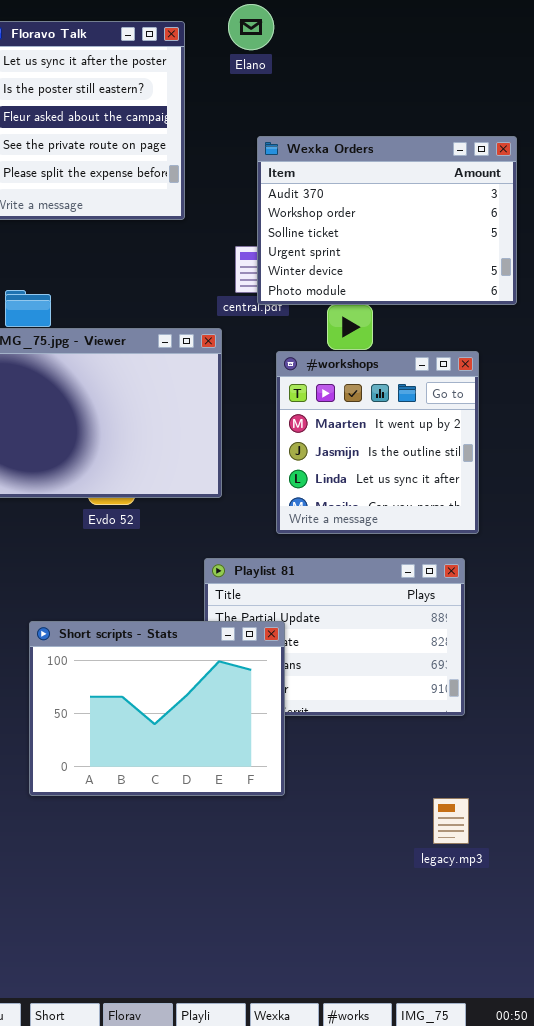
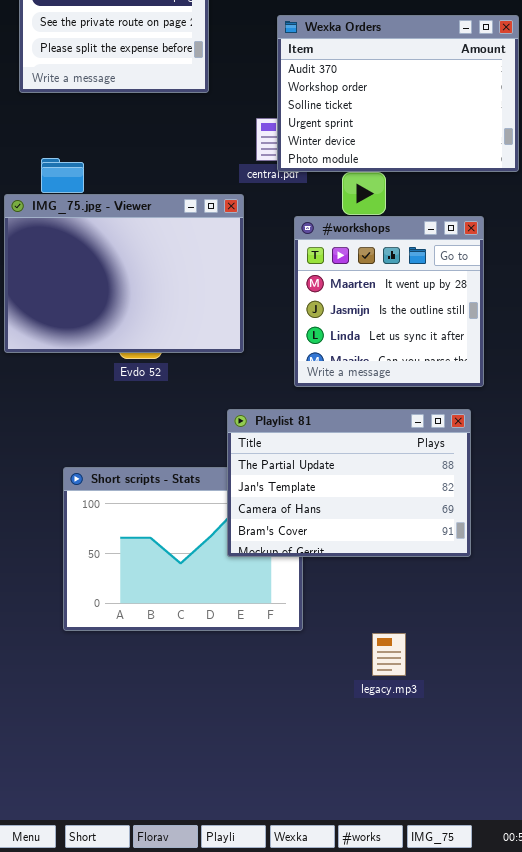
Playlist 81: [204,558,465,716] -> [227,409,471,557], raised
legacy.mp3: [433,798,469,844] -> [372,633,406,676], moved

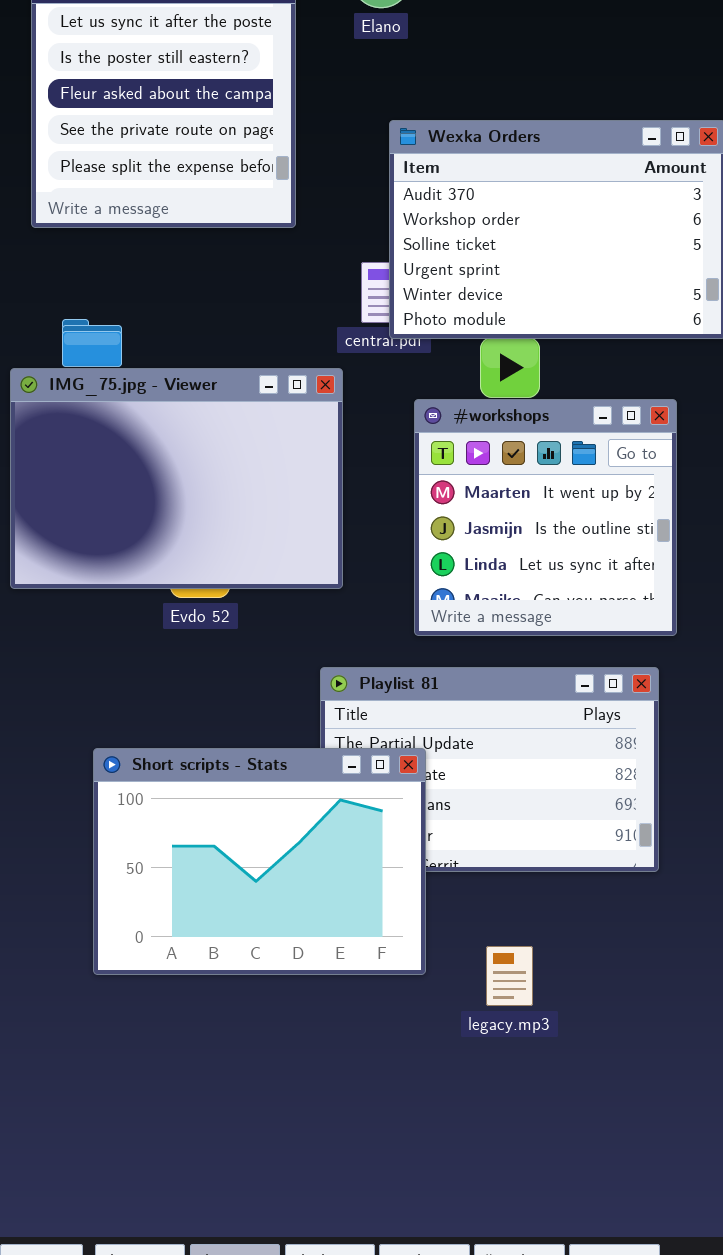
Short scripts - Stats: [63,467,303,631] -> [93,748,426,975], raised
legacy.mp3: [372,633,406,676] -> [486,946,533,1006], moved

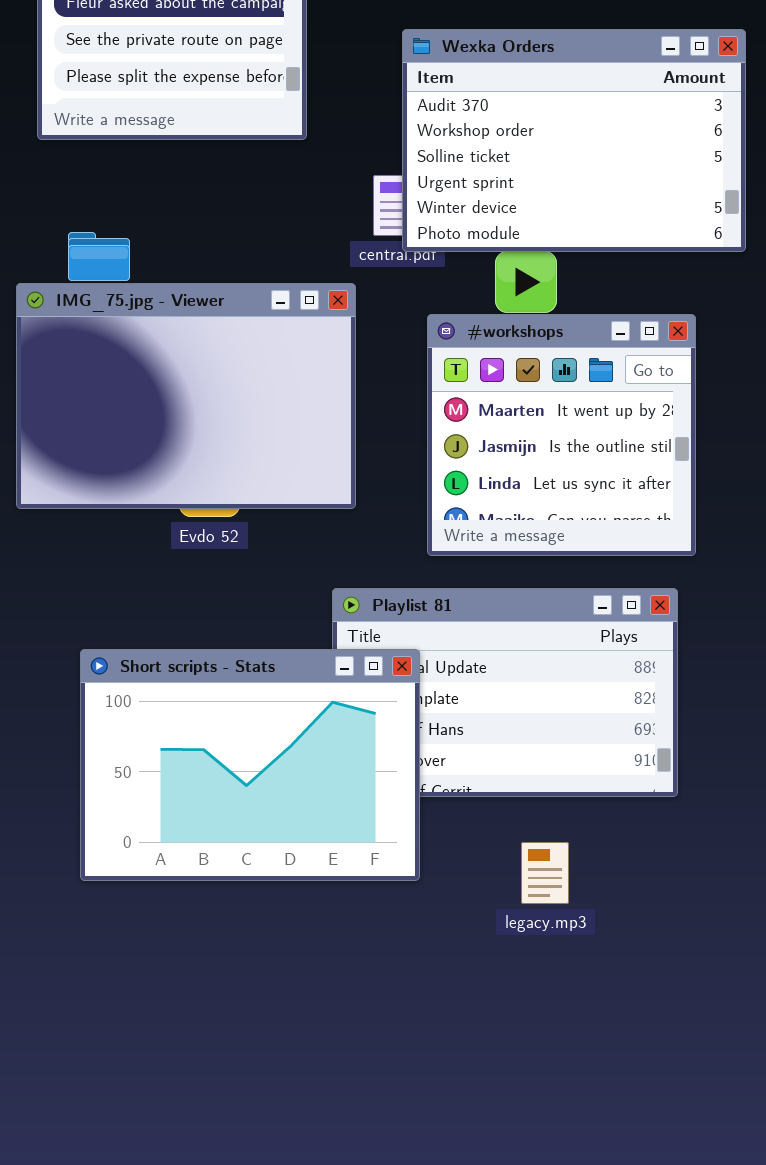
Short scripts - Stats: [93,748,426,975] -> [80,649,420,881], moved
legacy.mp3: [486,946,533,1006] -> [521,842,569,904], moved

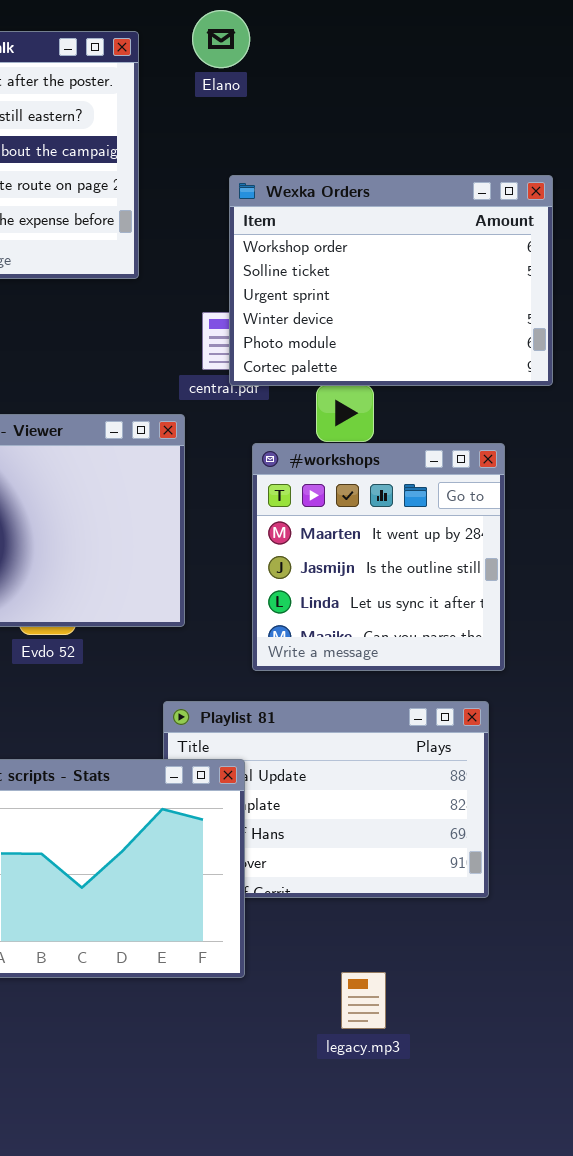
Wexka Orders: [402,29,746,252] -> [229,175,553,386], scrolled down 1 row
legacy.mp3: [521,842,569,904] -> [341,972,386,1029], moved

